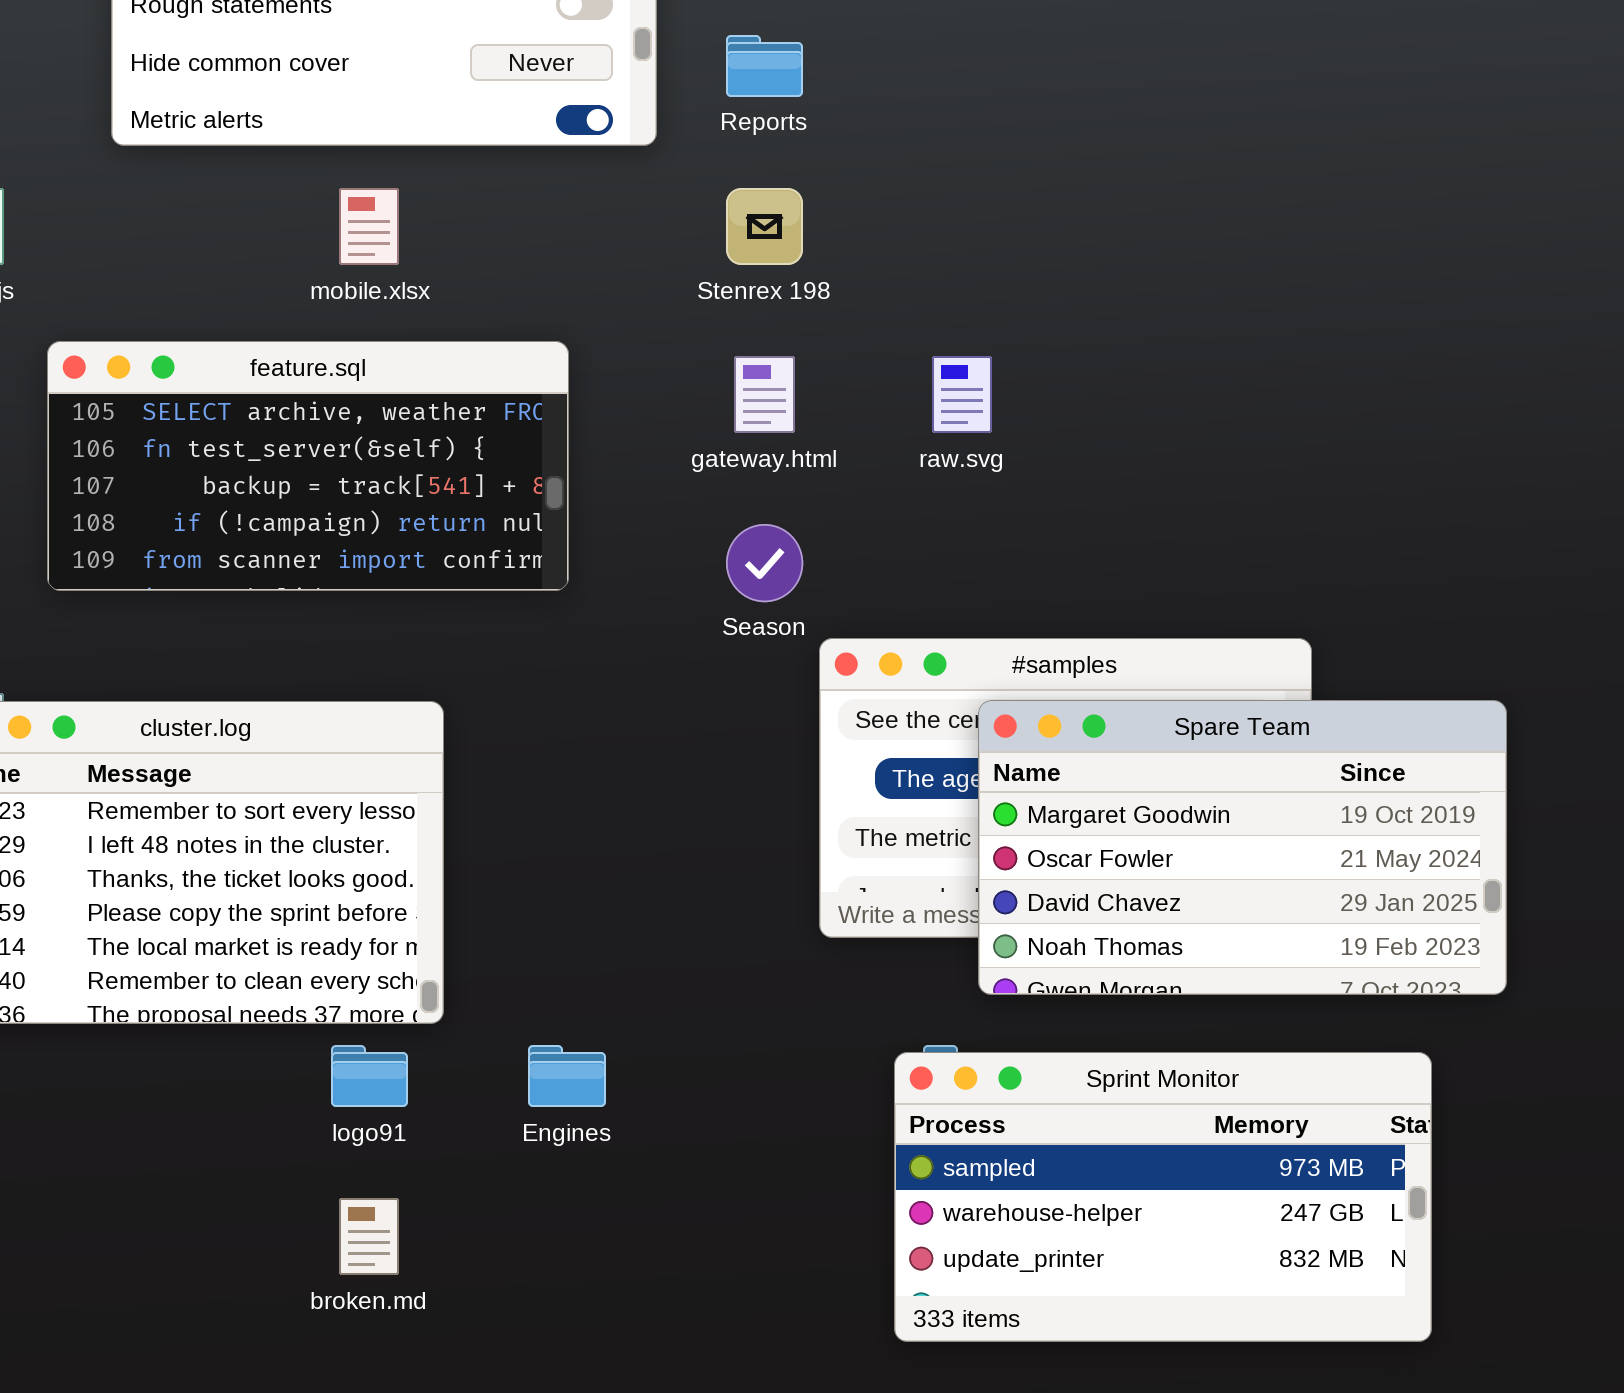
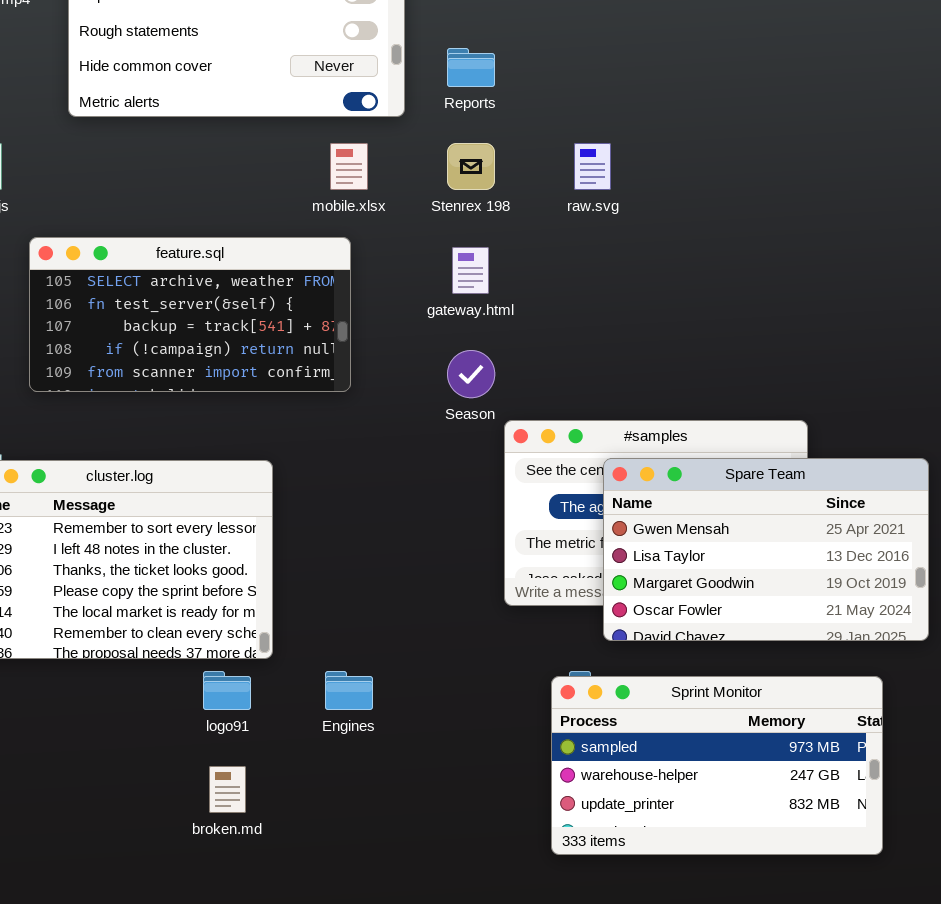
mobile.xlsx: [339,188,399,265] -> [330,143,368,190], moved
raw.svg: [932,356,992,433] -> [574,143,611,190], moved
Spare Team: [978,700,1507,995] -> [603,458,929,641], scrolled up 2 rows

